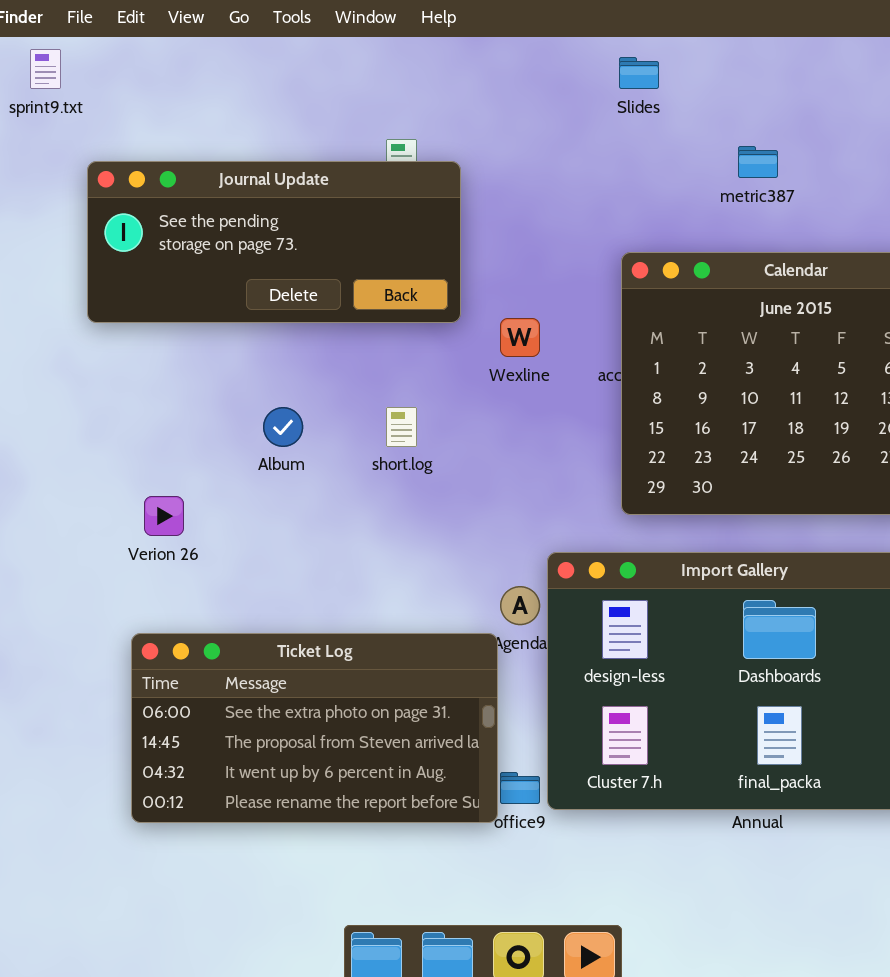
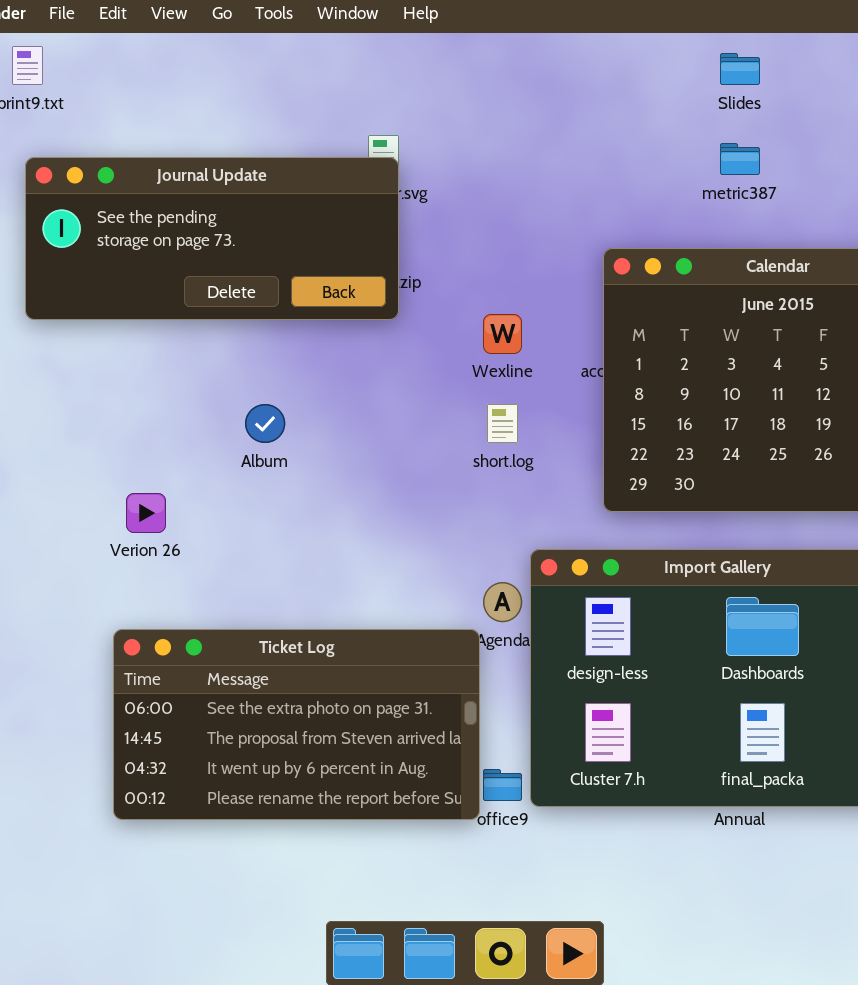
Slides: [619,57,659,89] -> [720,53,760,85], moved
Journal Update: [87,161,461,323] -> [25,157,399,320], moved
short.log: [386,407,417,447] -> [487,404,518,443], moved

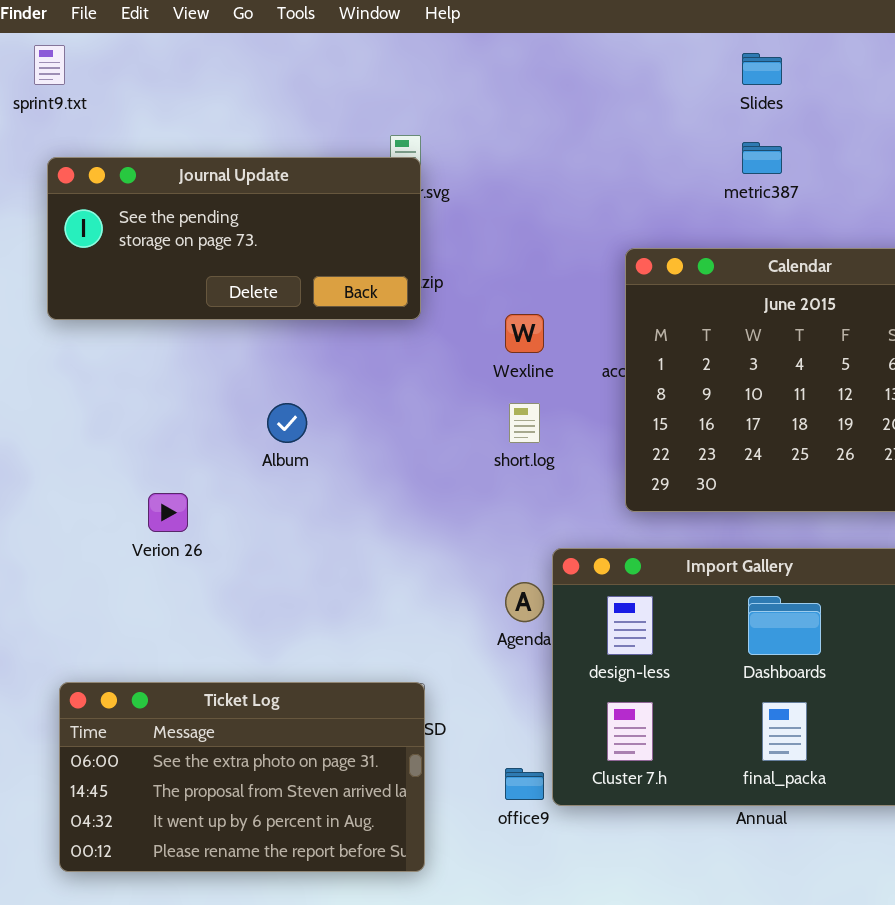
Ticket Log: [113,629,480,820] -> [59,682,425,872], moved

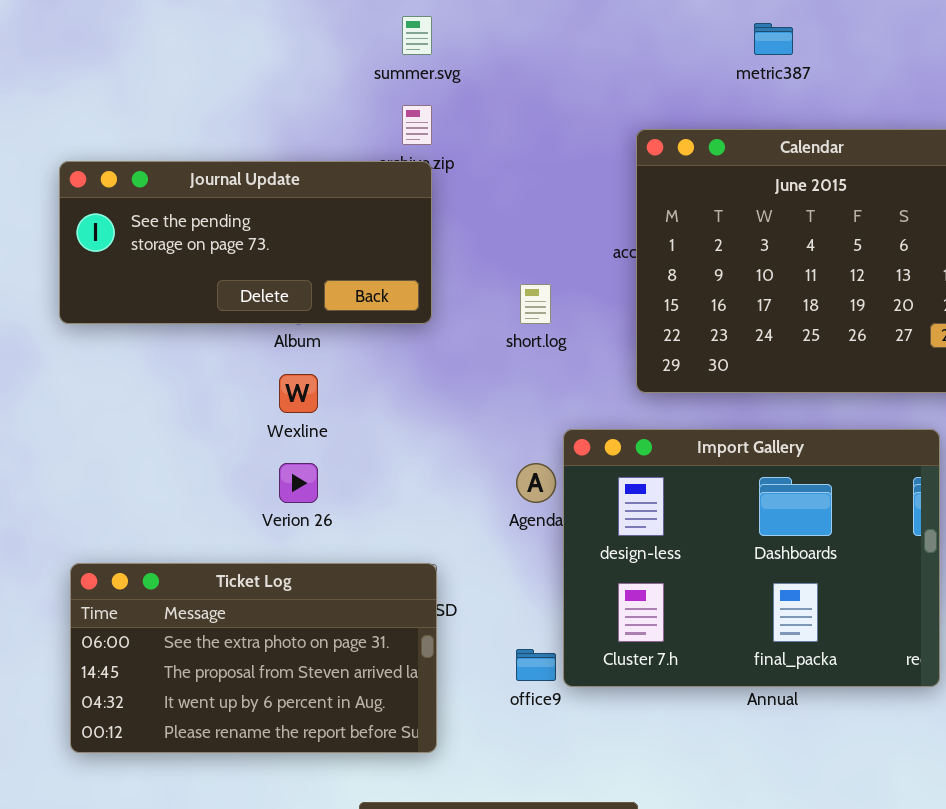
Journal Update: [47,157,421,320] -> [59,161,432,324], moved
Wexline: [505,314,544,353] -> [279,374,318,413], moved
Verion 26: [148,493,188,532] -> [279,463,318,503], moved

